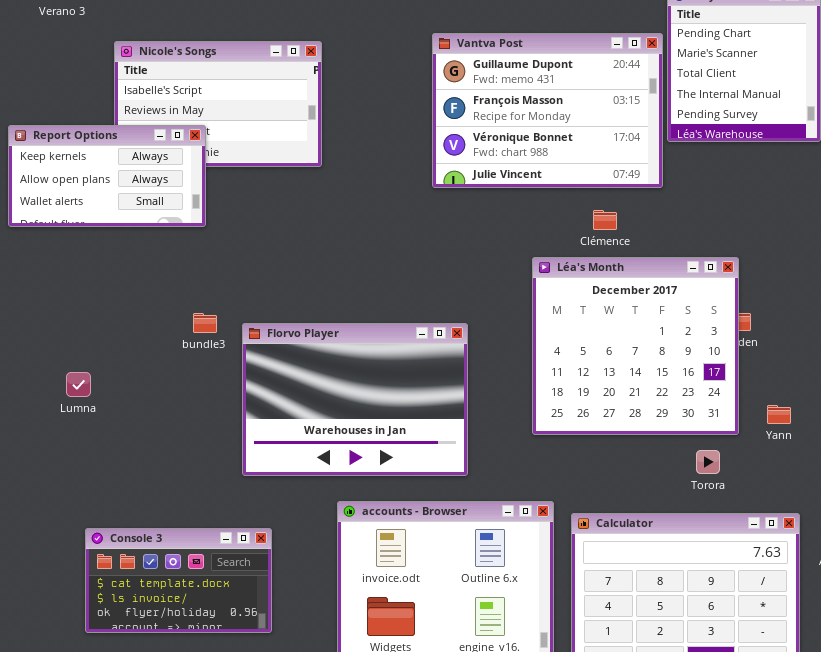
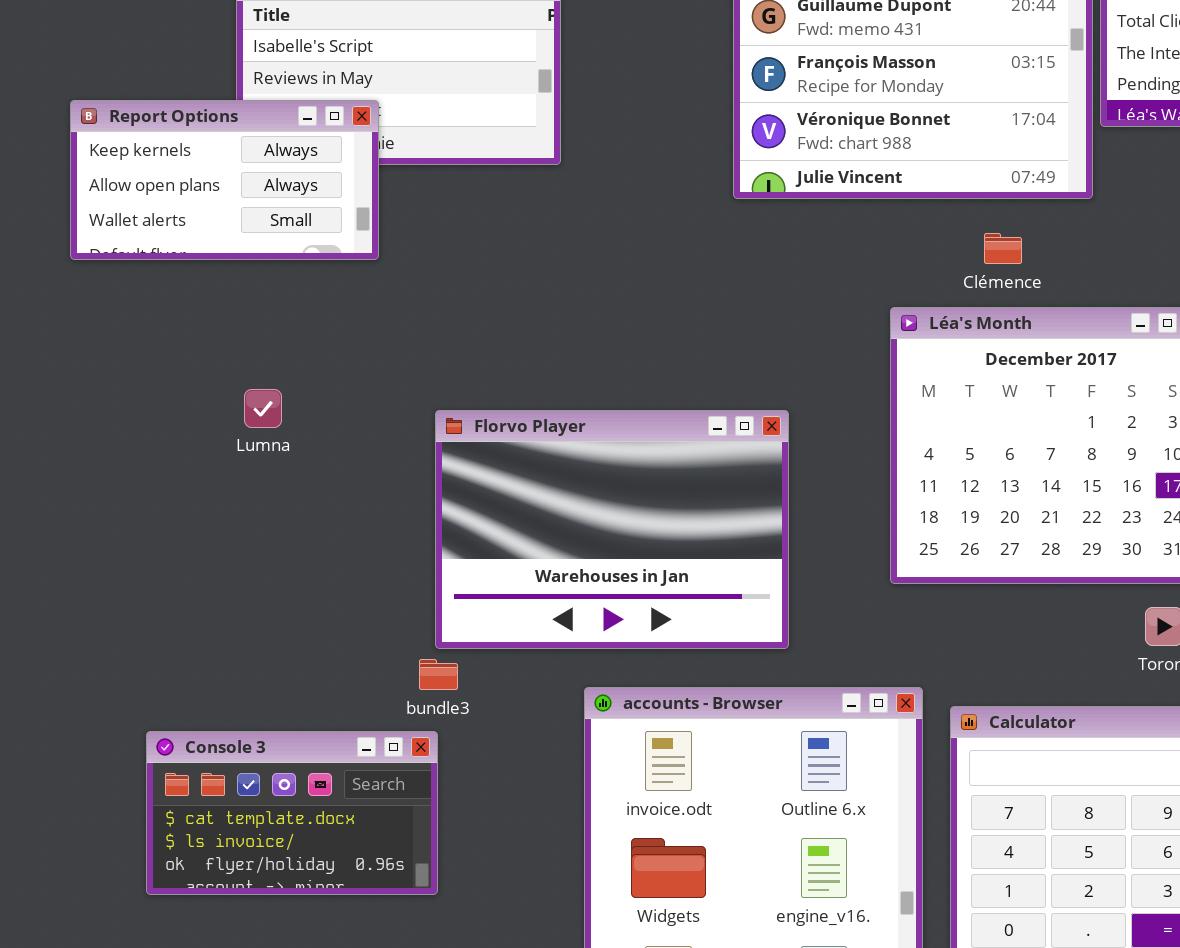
bundle3: [193,313,217,333] -> [419,659,458,690], moved
Lumna: [66,372,91,397] -> [244,389,282,428], moved
Console 3: [85,528,272,633] -> [146,731,438,895], moved

